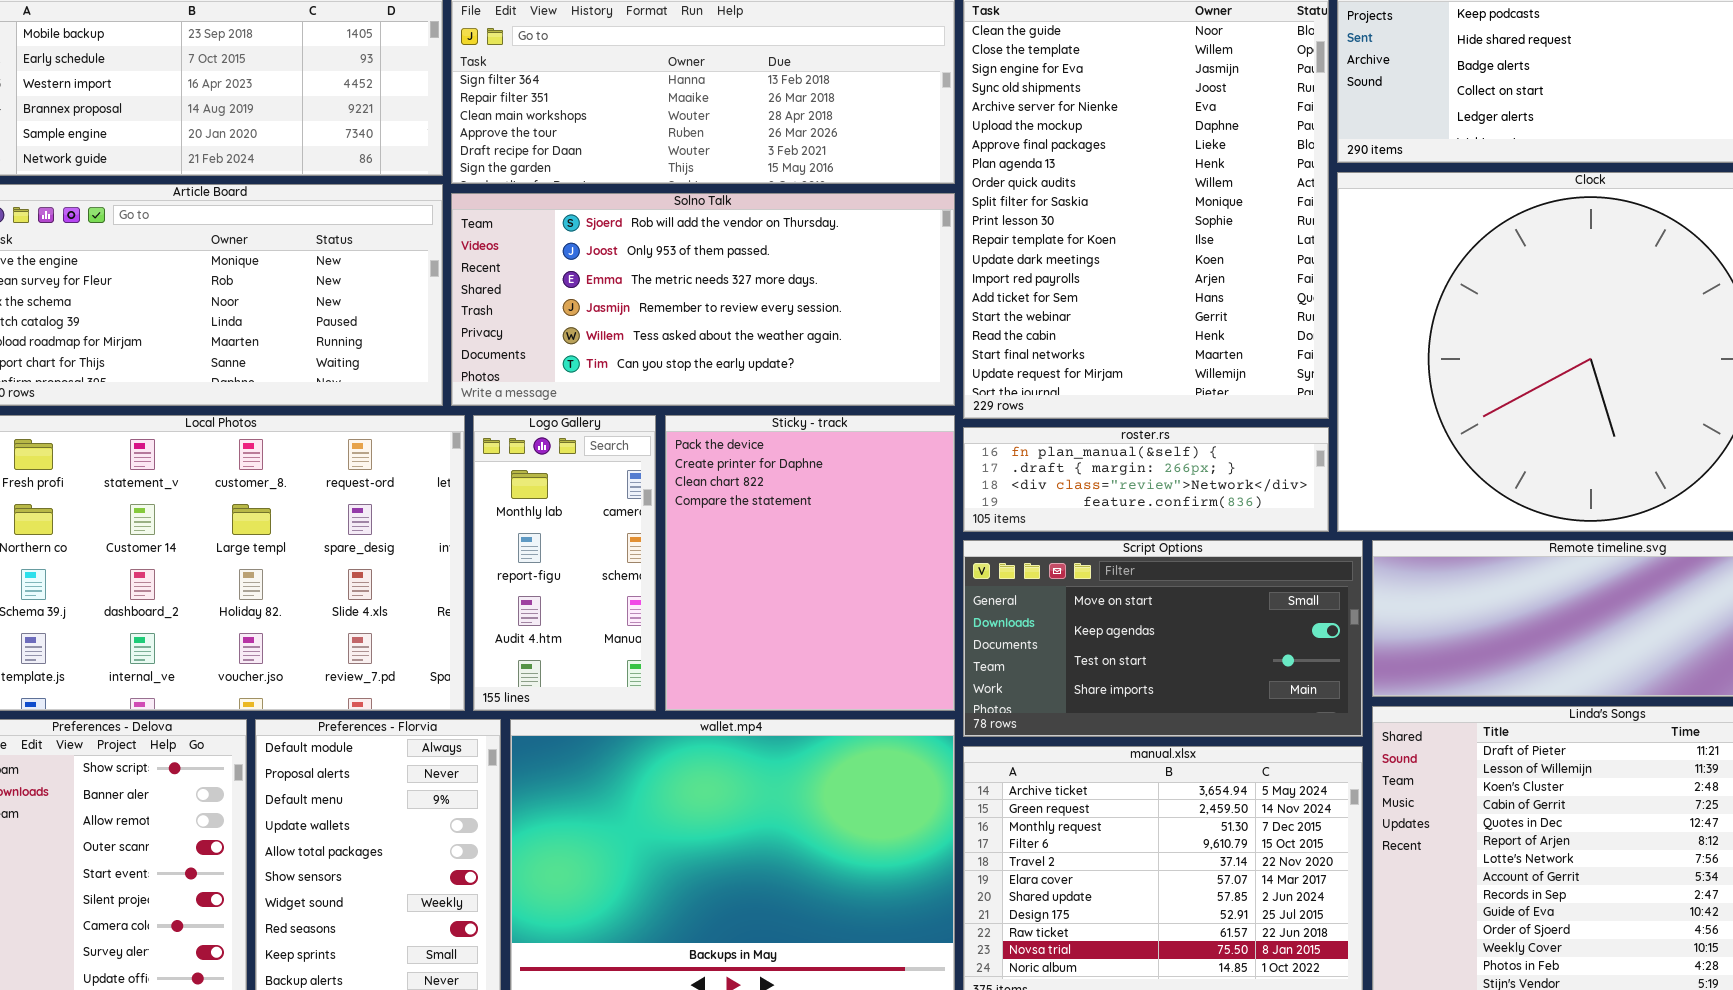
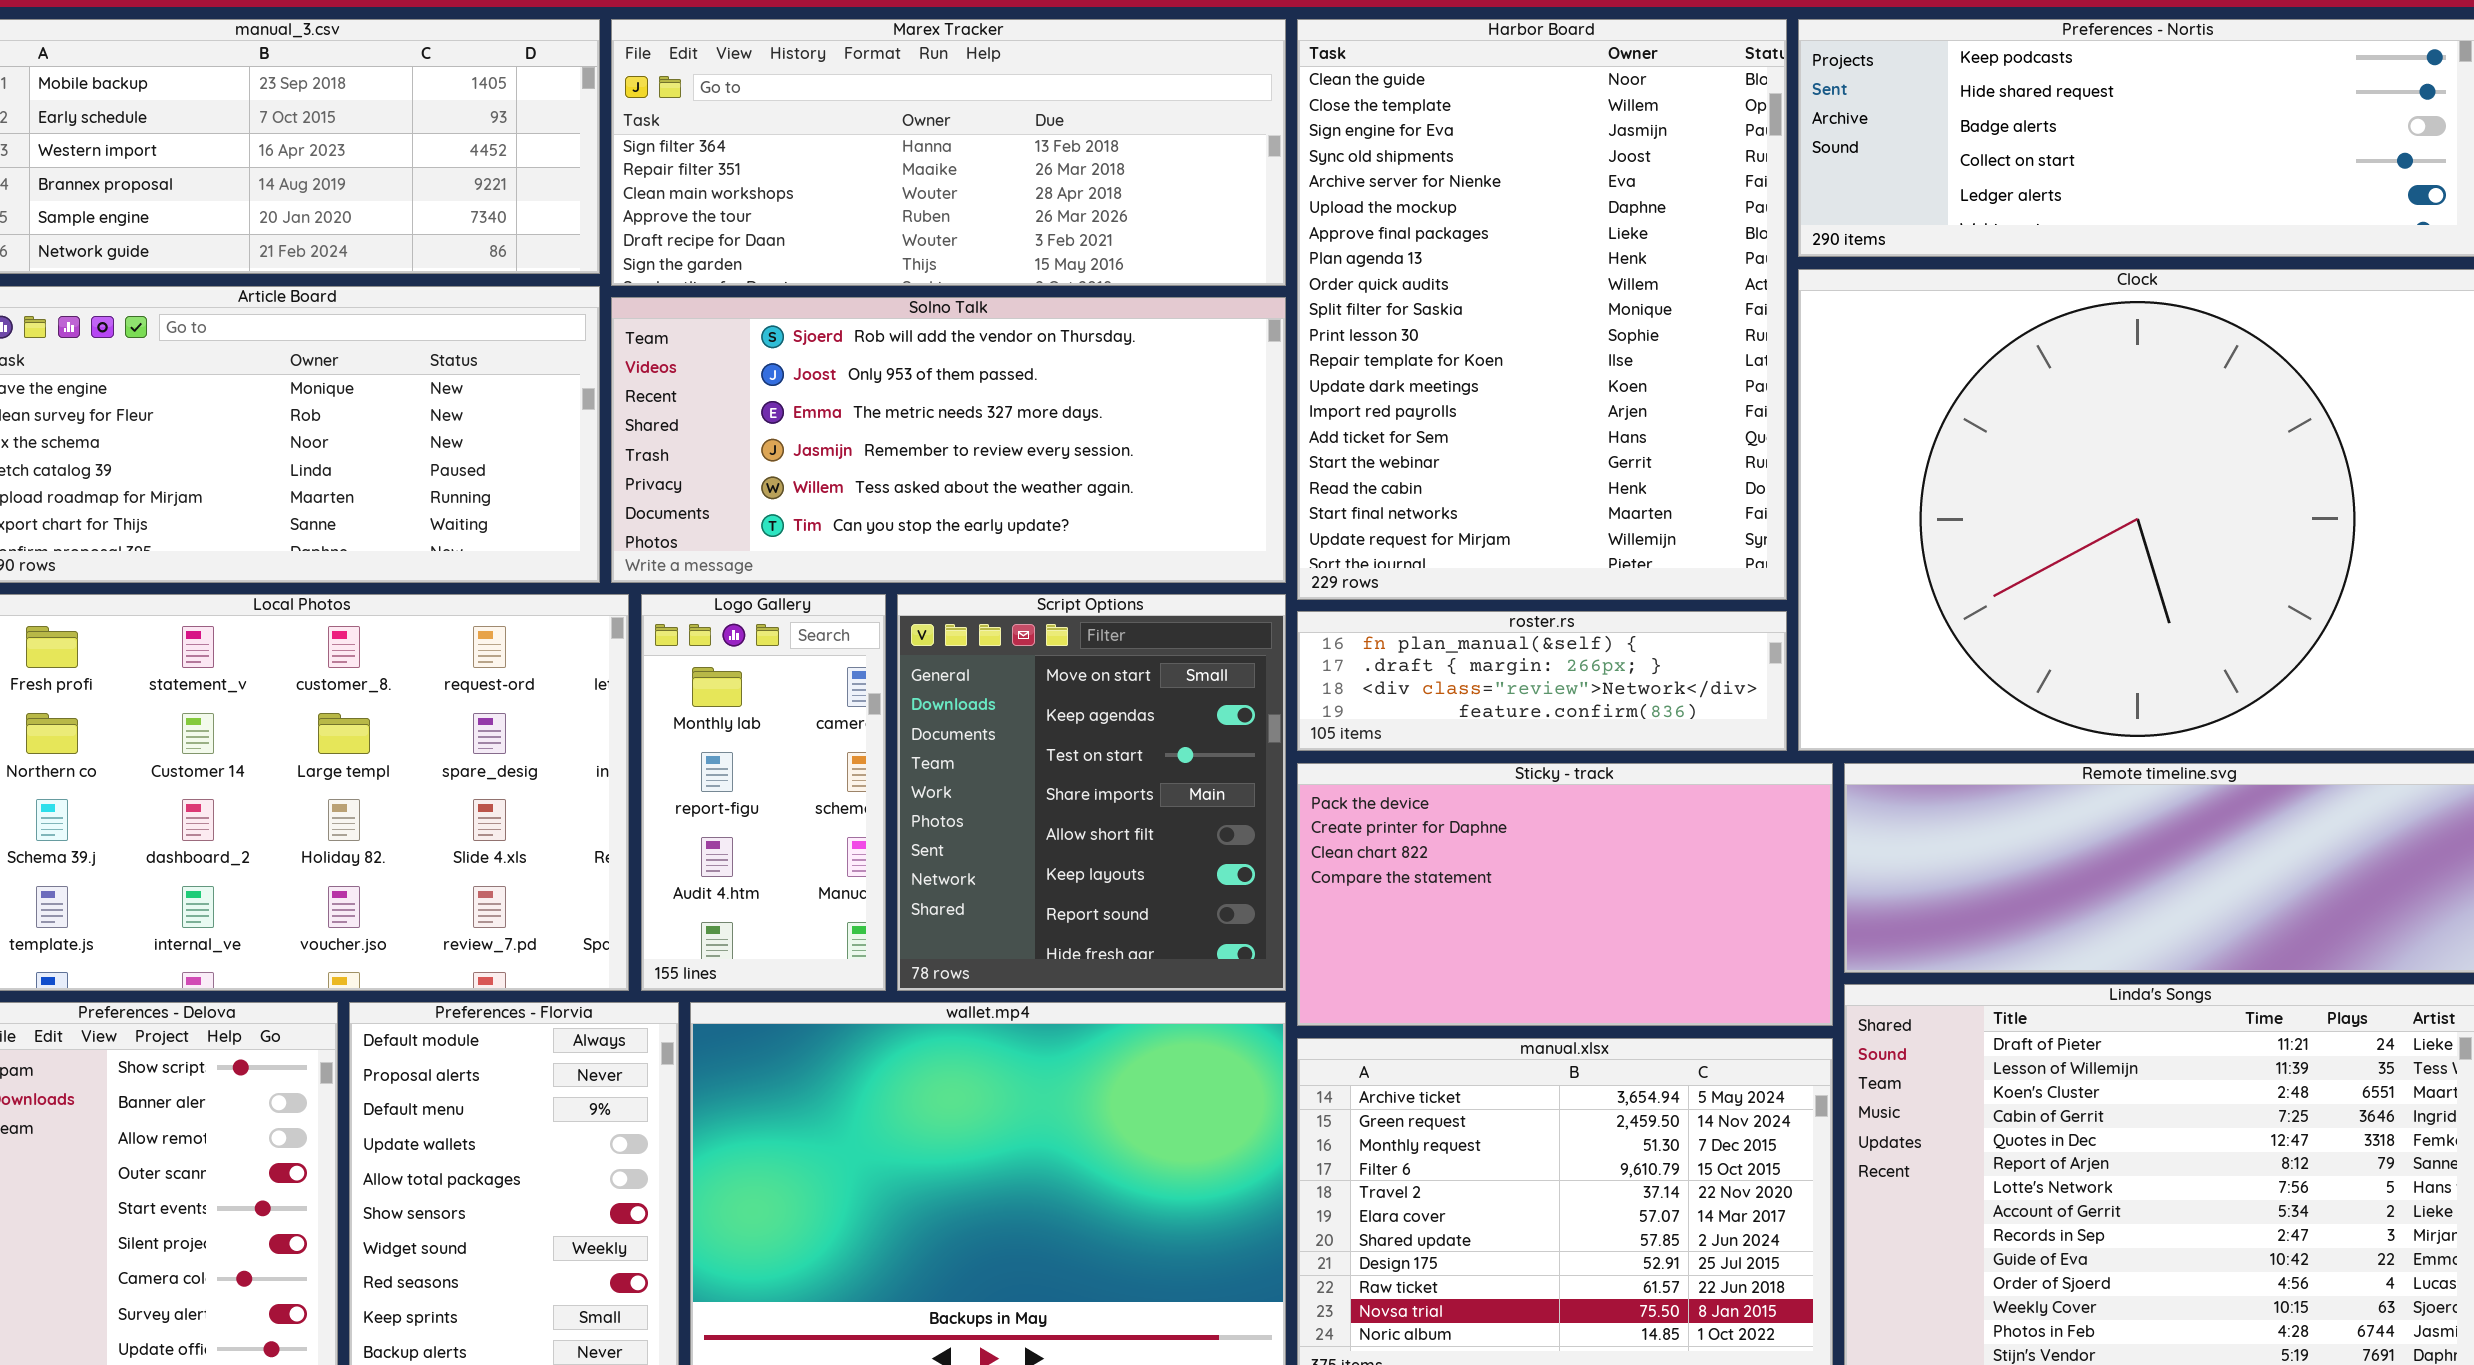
Sticky - track: [665,415,955,711] -> [1297,763,1833,1026], moved, resized
Script Options: [963,540,1363,737] -> [897,594,1286,991], moved, resized

